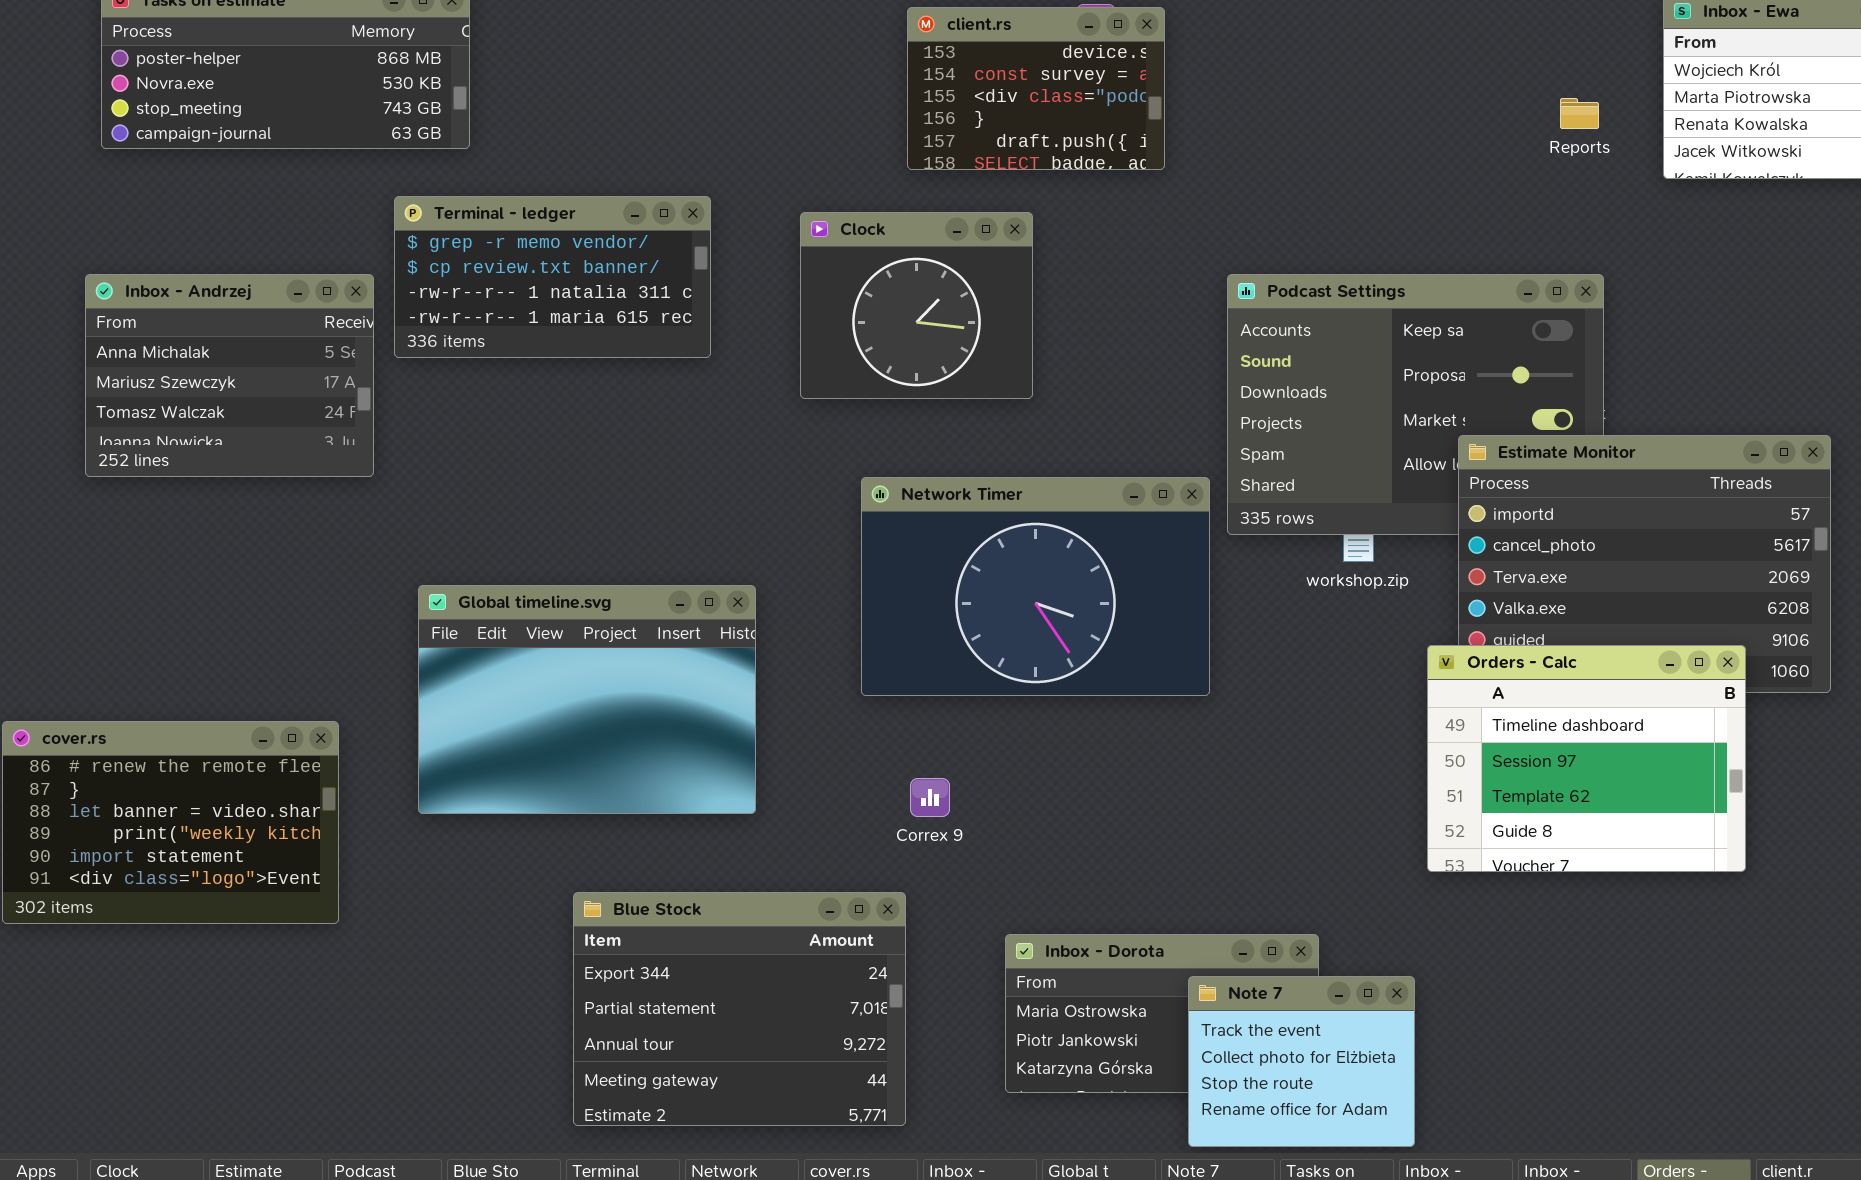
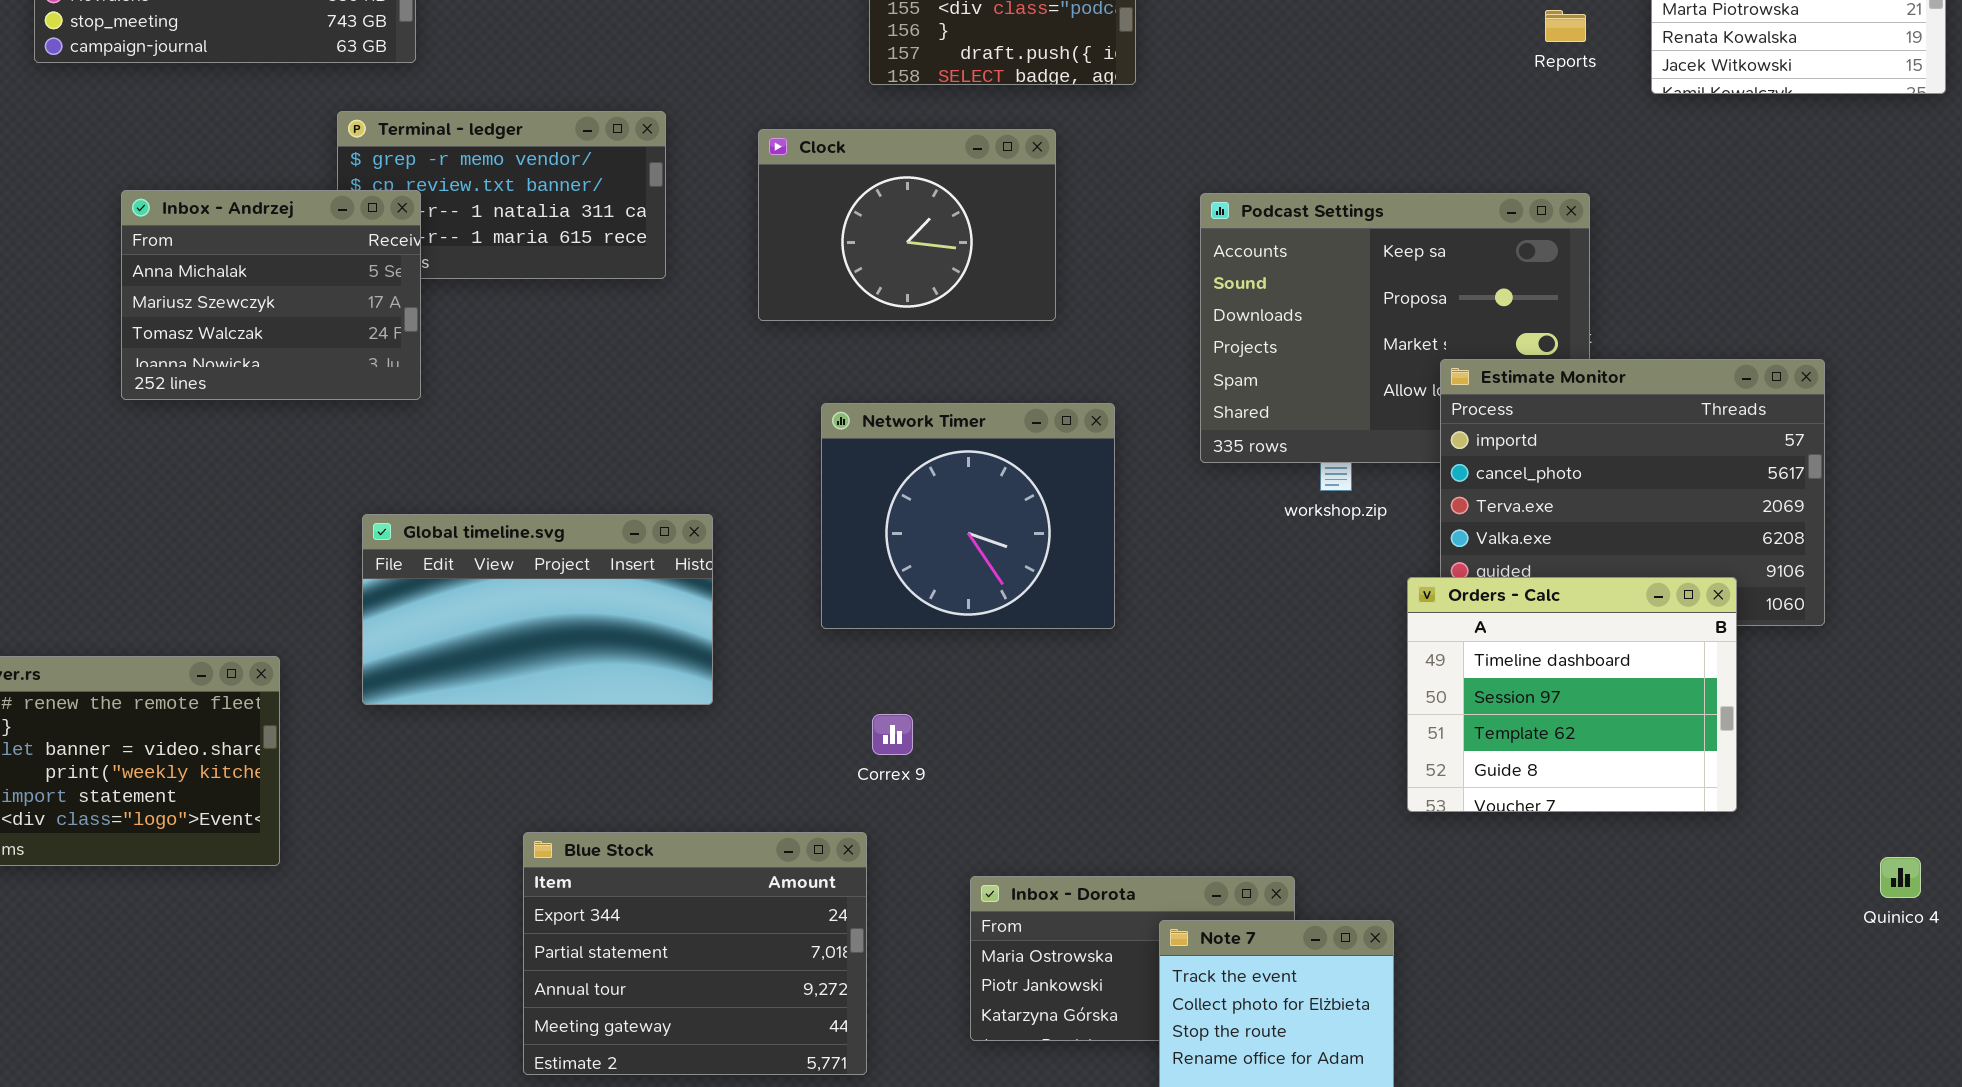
Clock: [800,212,1033,399] -> [758,129,1056,321], resized
Inbox - Andrzej: [85,274,374,477] -> [121,190,421,400], moved
Network Timer: [861,477,1210,696] -> [821,403,1115,629], resized
Global timeline.svg: [418,585,756,814] -> [362,514,713,705], resized

